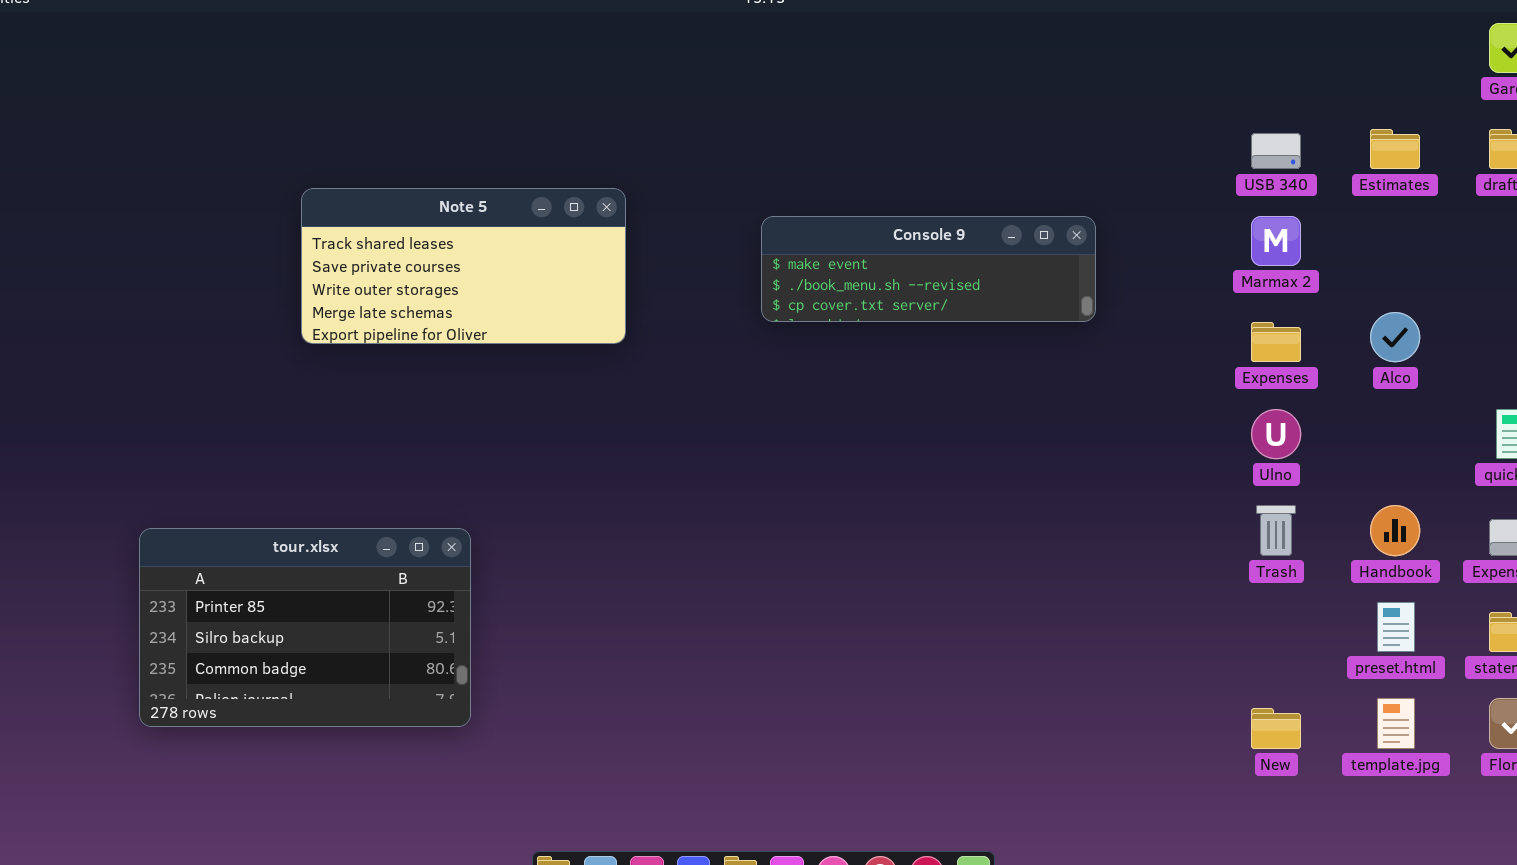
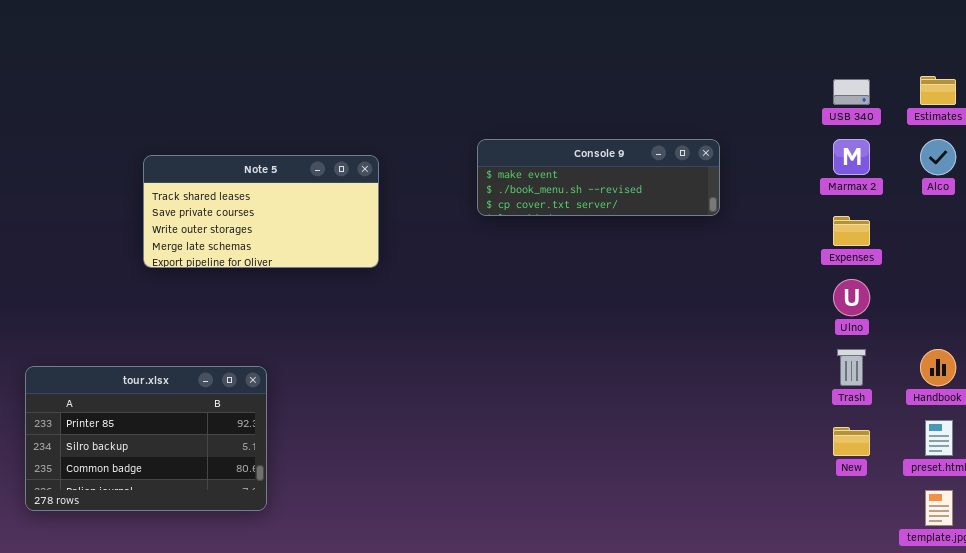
Note 5: [301,188,626,344] -> [143,155,379,268], moved
Alco: [1370,312,1420,362] -> [920,139,956,175], moved
New: [1251,708,1301,749] -> [833,427,870,456], moved

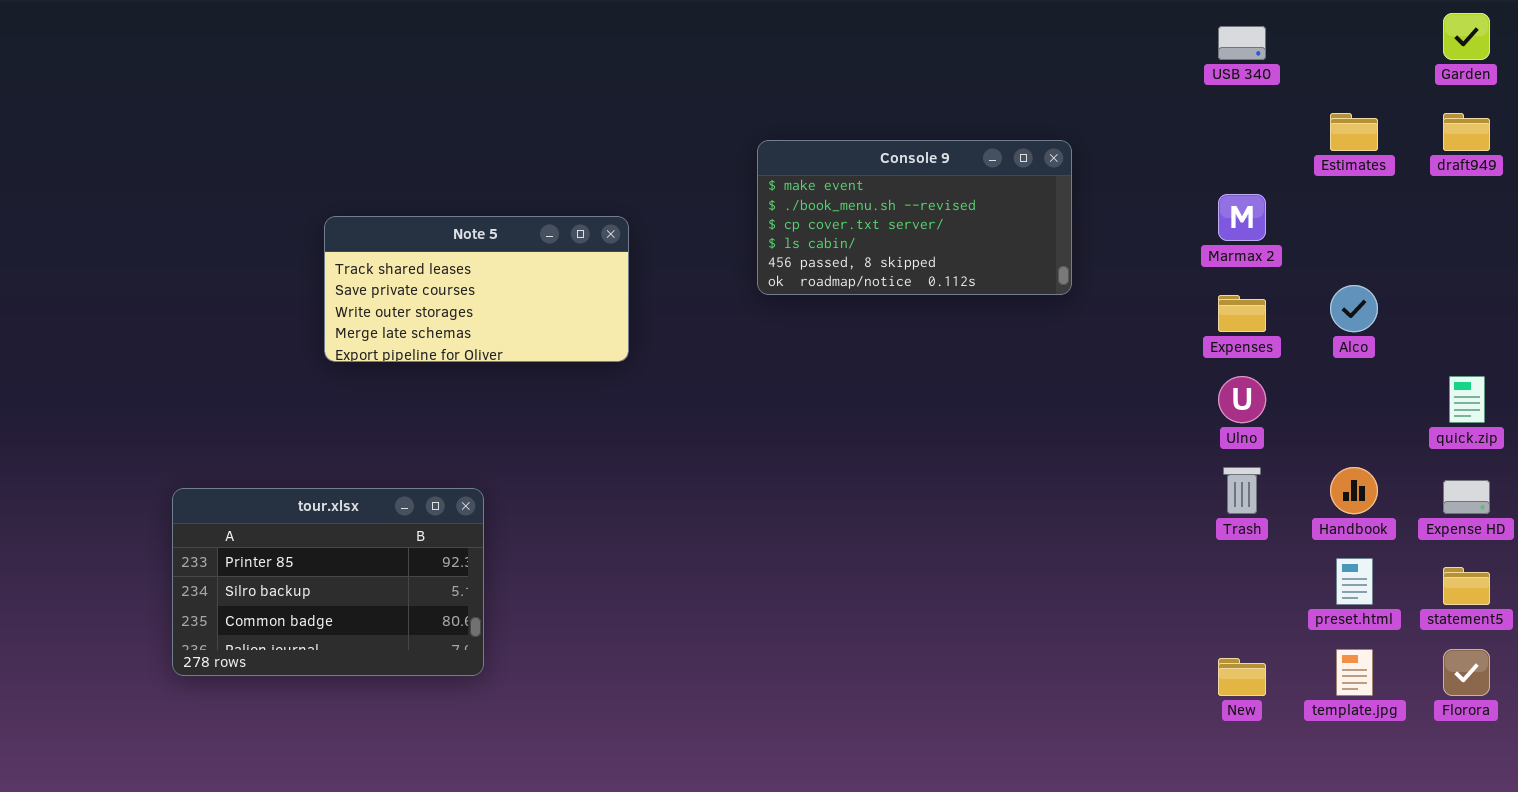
USB 340: [833,79,870,105] -> [1218,26,1266,60], moved
Console 9: [477,139,720,216] -> [757,140,1072,295], resized
Alco: [920,139,956,175] -> [1330,285,1378,332], moved
New: [833,427,870,456] -> [1218,658,1266,696], moved

